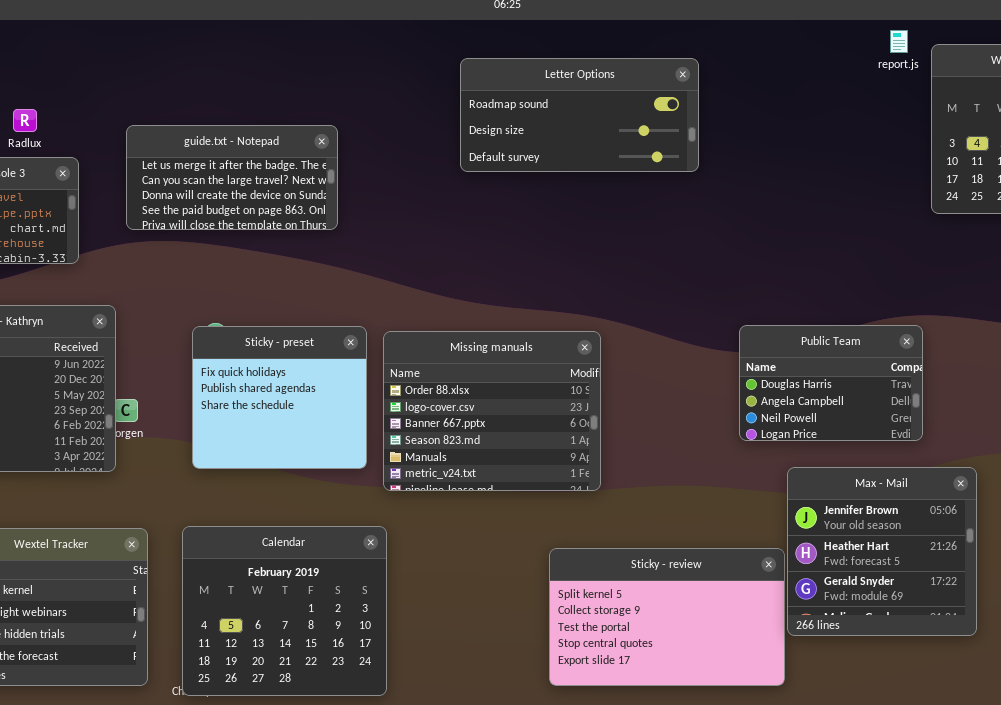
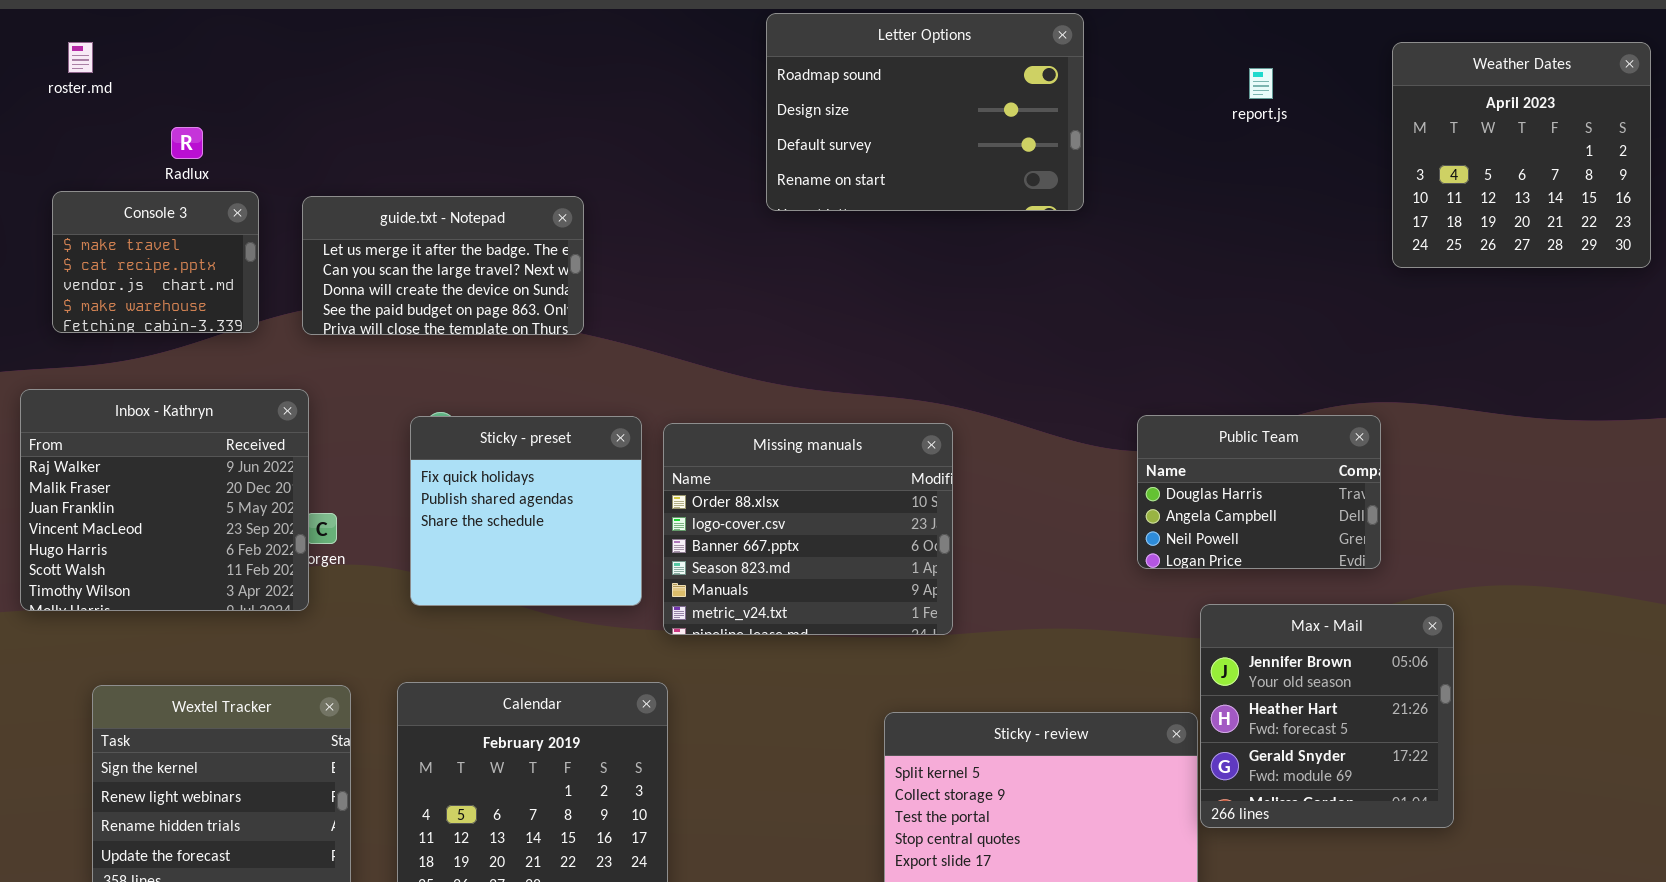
report.js: [890,30,908,53] -> [1249,68,1273,99], moved
Letter Options: [460,58,699,172] -> [766,13,1084,211], resized
guide.txt - Notepad: [126,125,338,230] -> [302,196,584,335], moved

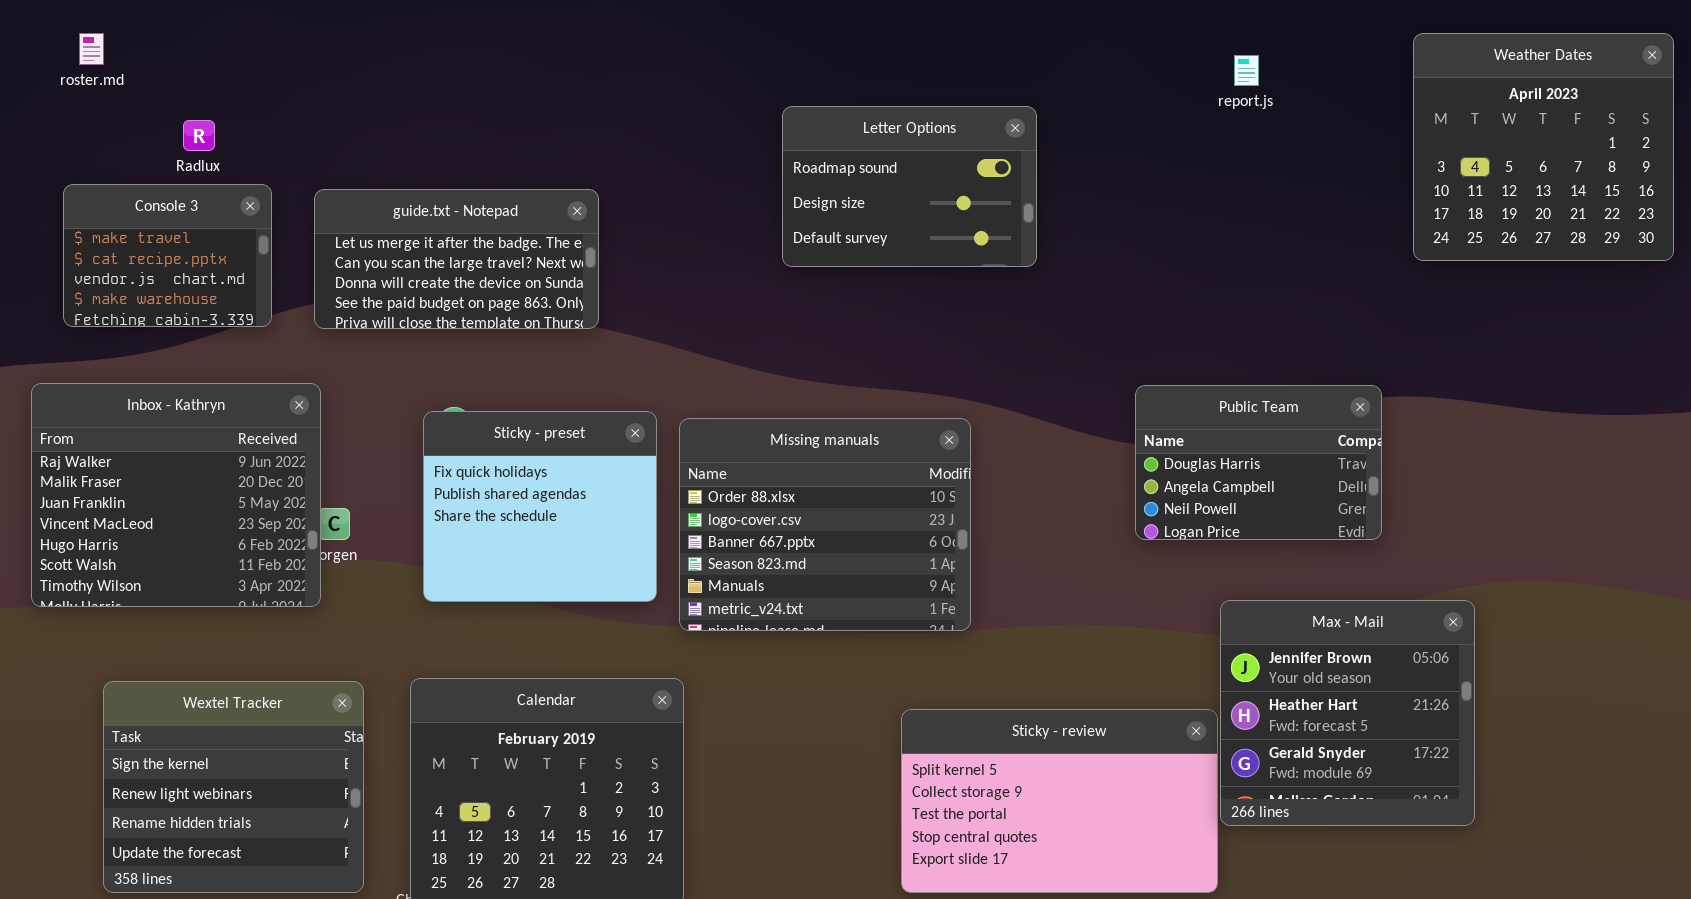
Letter Options: [766,13,1084,211] -> [782,106,1037,267], moved, resized
report.js: [1249,68,1273,99] -> [1234,55,1259,86], moved
Public Team: [1137,415,1381,569] -> [1135,385,1382,540], moved

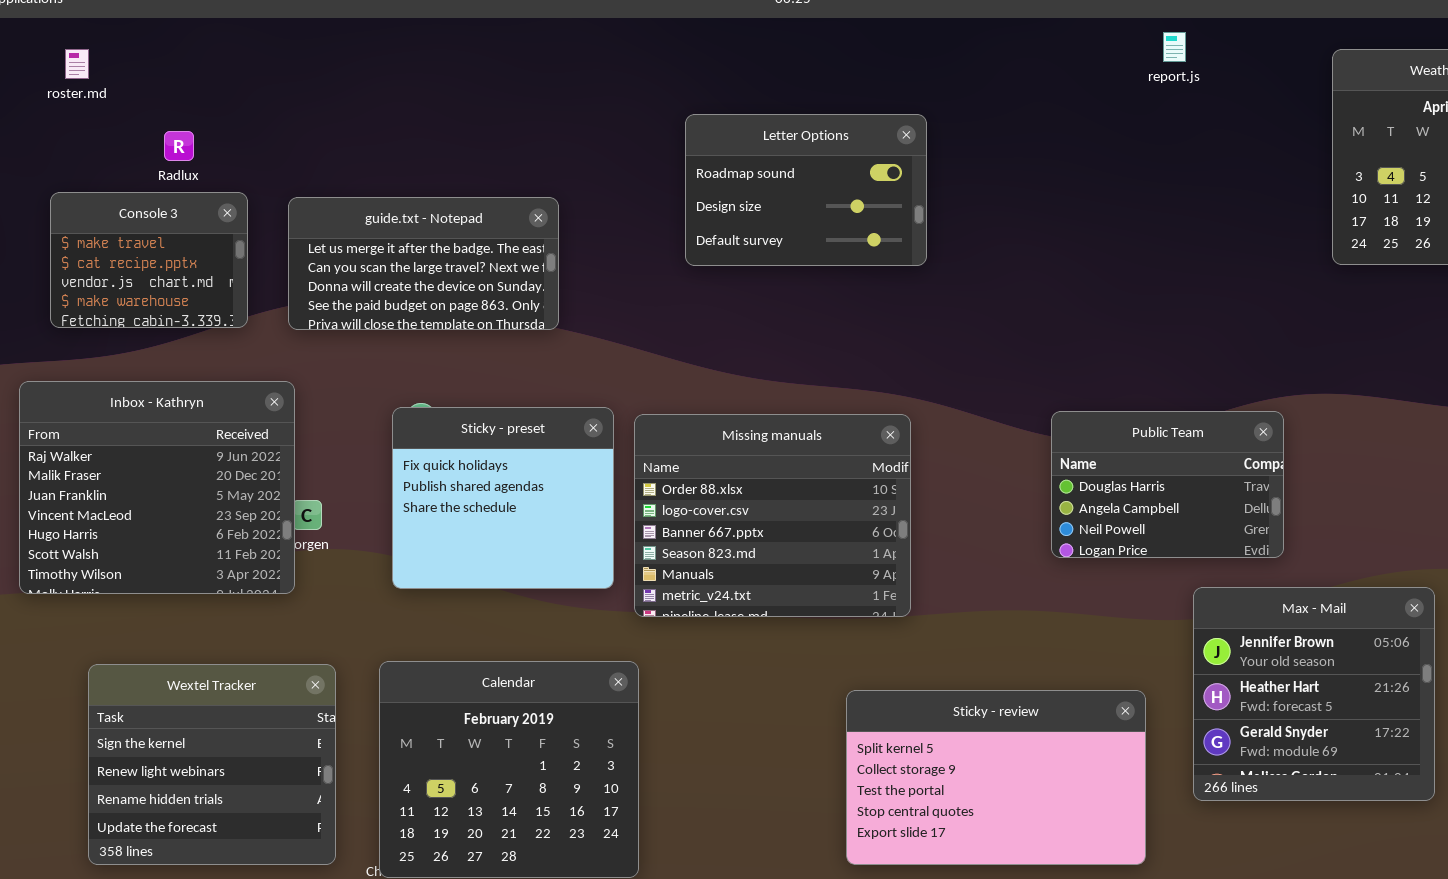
report.js: [1234,55,1259,86] -> [1163,32,1186,62], moved
Letter Options: [782,106,1037,267] -> [685,114,927,266], moved
Public Team: [1135,385,1382,540] -> [1051,411,1284,558], moved
Max - Mail: [1220,600,1475,826] -> [1193,587,1435,801], moved

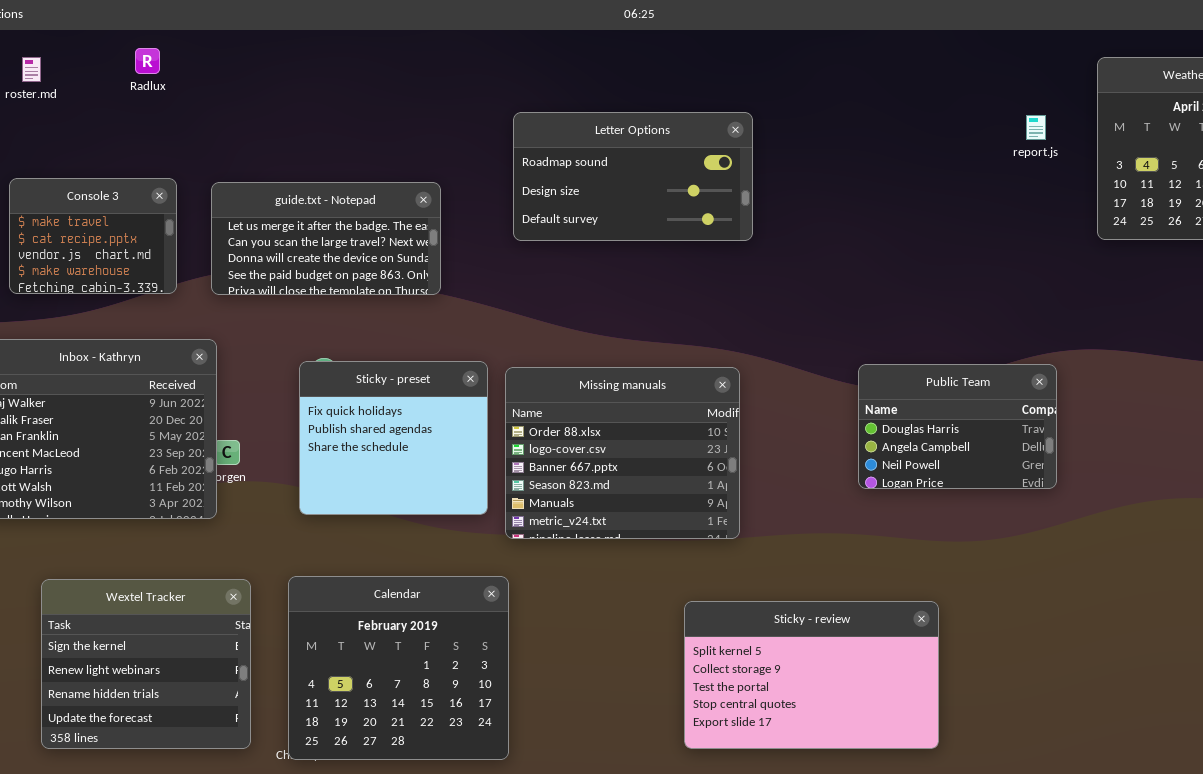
report.js: [1163,32,1186,62] -> [1026,115,1046,140], moved
Letter Options: [685,114,927,266] -> [513,112,753,241], resized
Radlux: [164,131,194,161] -> [135,48,160,74], moved
Max - Mail: [1193,587,1435,801] -> none, closed

